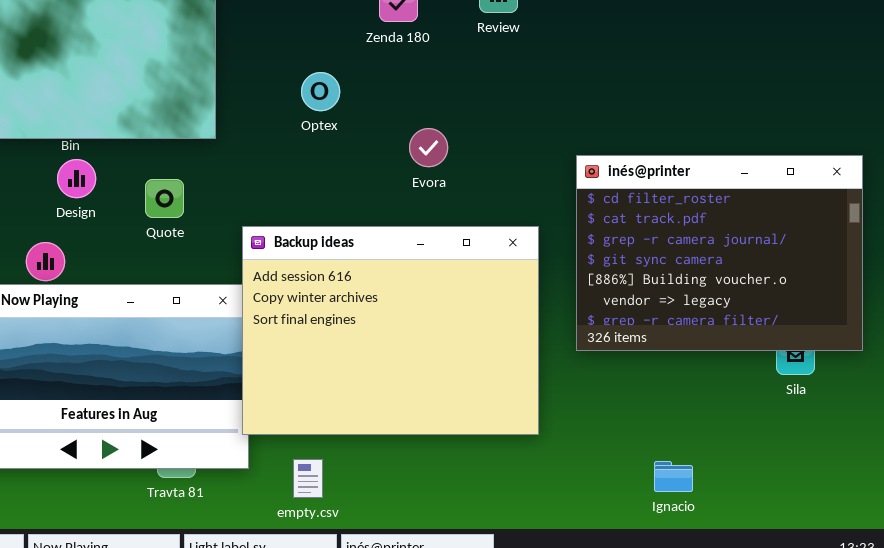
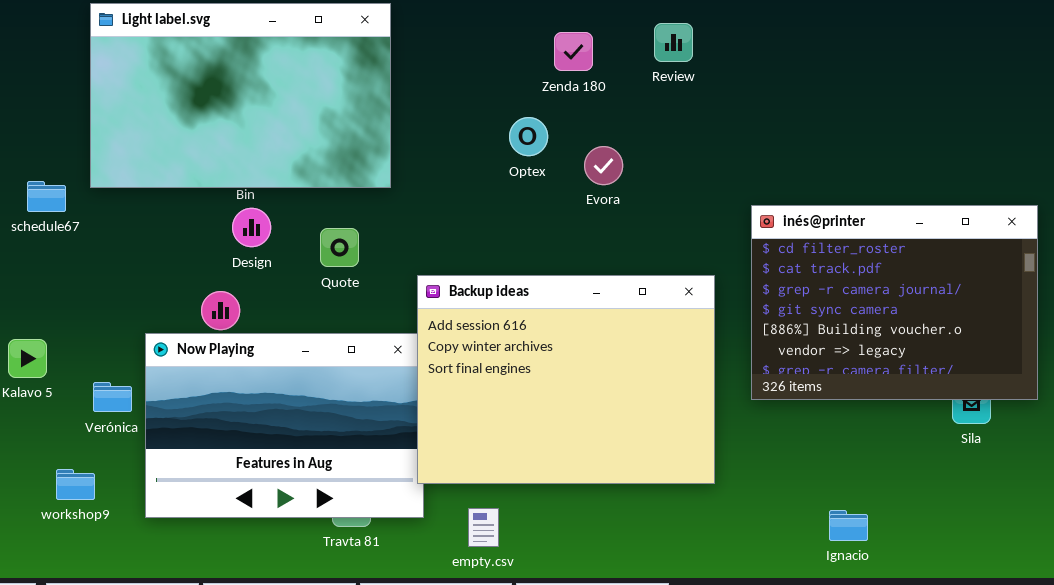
Optex: [301,72,340,111] -> [509,117,548,156], moved
Evora: [409,128,448,167] -> [584,146,623,185], moved

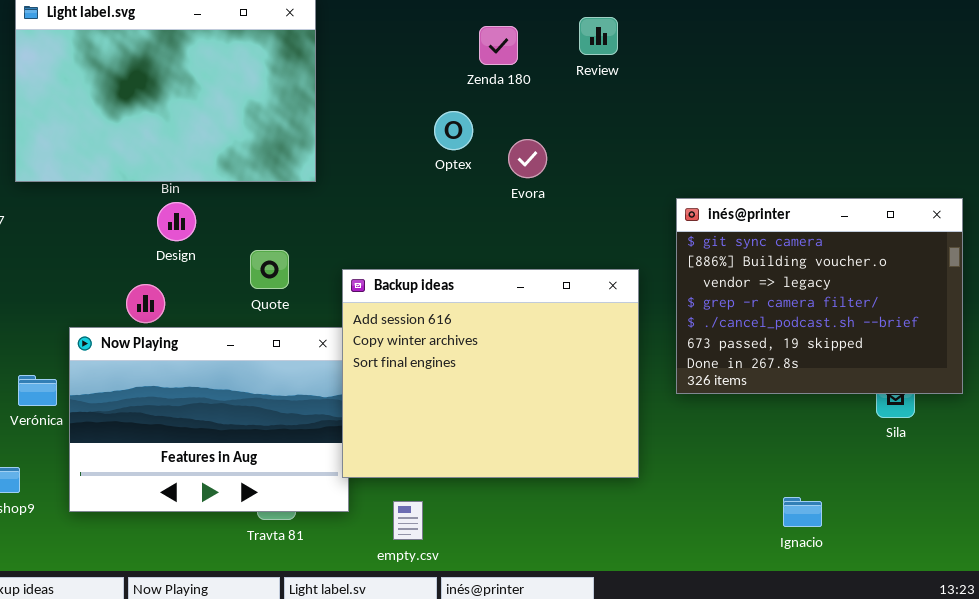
inés@printer: [751,205,1038,400] -> [676,198,963,394], scrolled down 3 rows
Quote: [320,228,359,267] -> [250,250,289,289], moved
Ignacio: [829,510,868,541] -> [783,497,822,527], moved

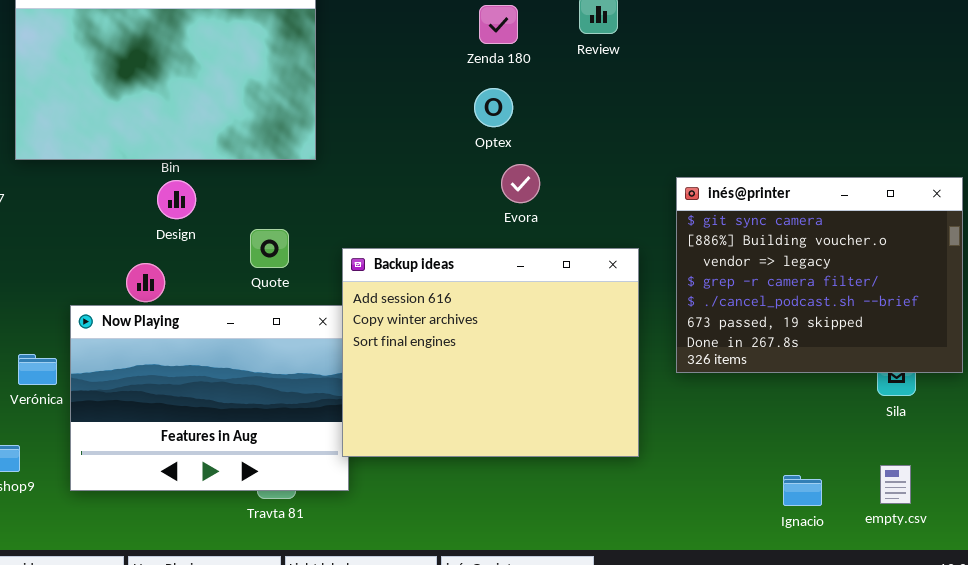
Optex: [434,111,473,150] -> [474,88,513,127], moved
Evora: [508,139,547,178] -> [501,164,540,203], moved
empty.csv: [393,501,423,540] -> [880,465,911,504], moved

